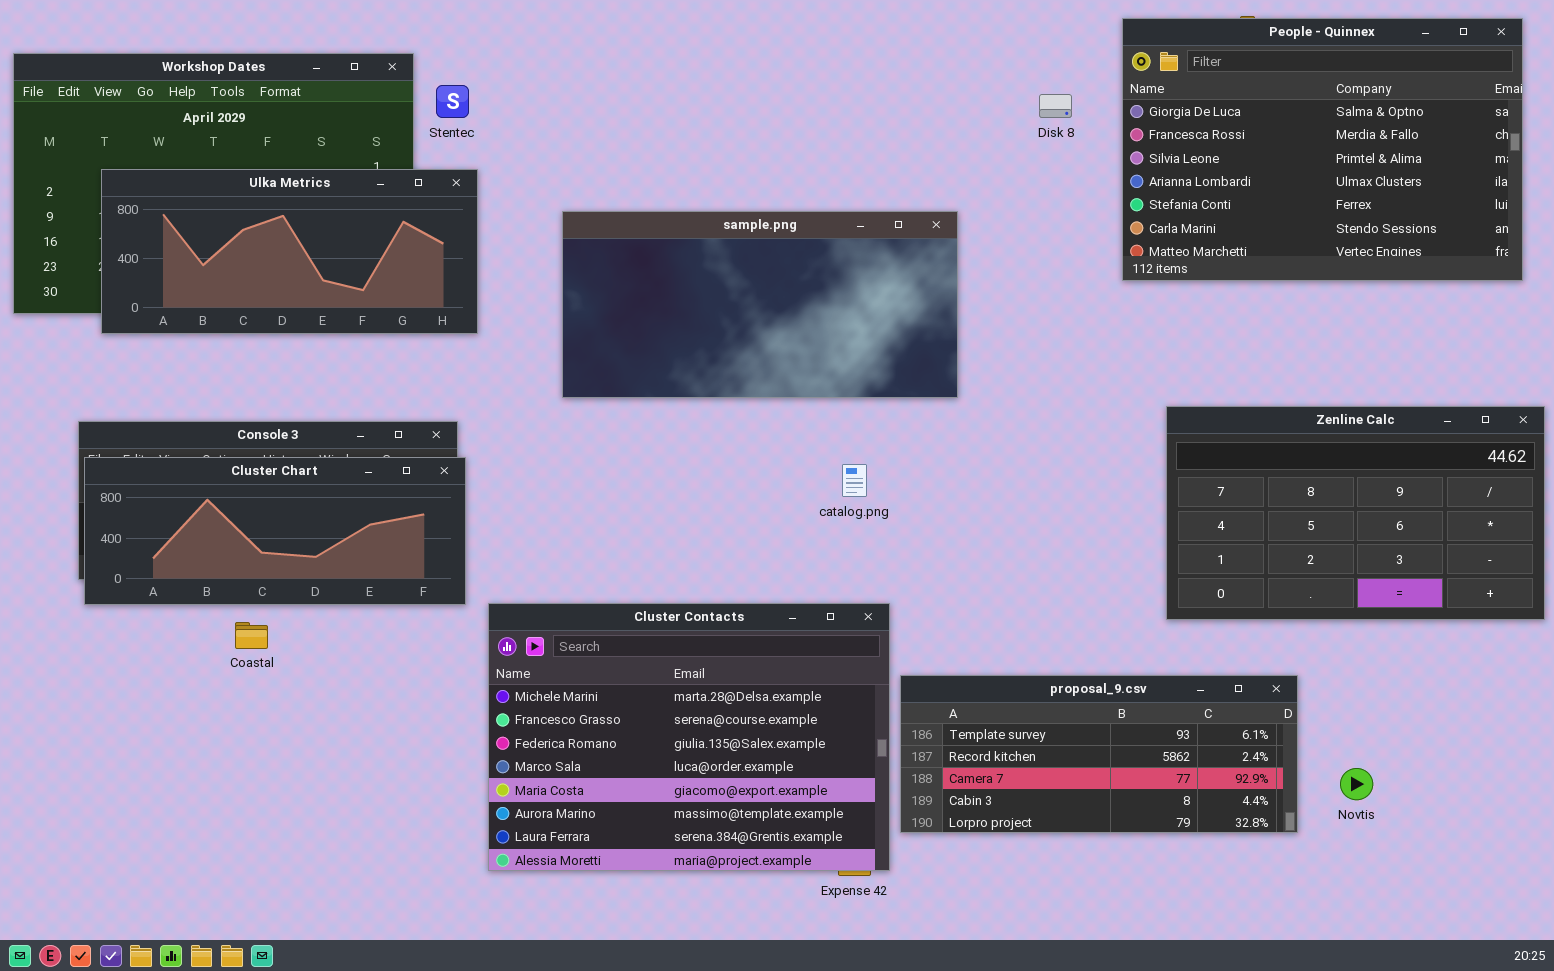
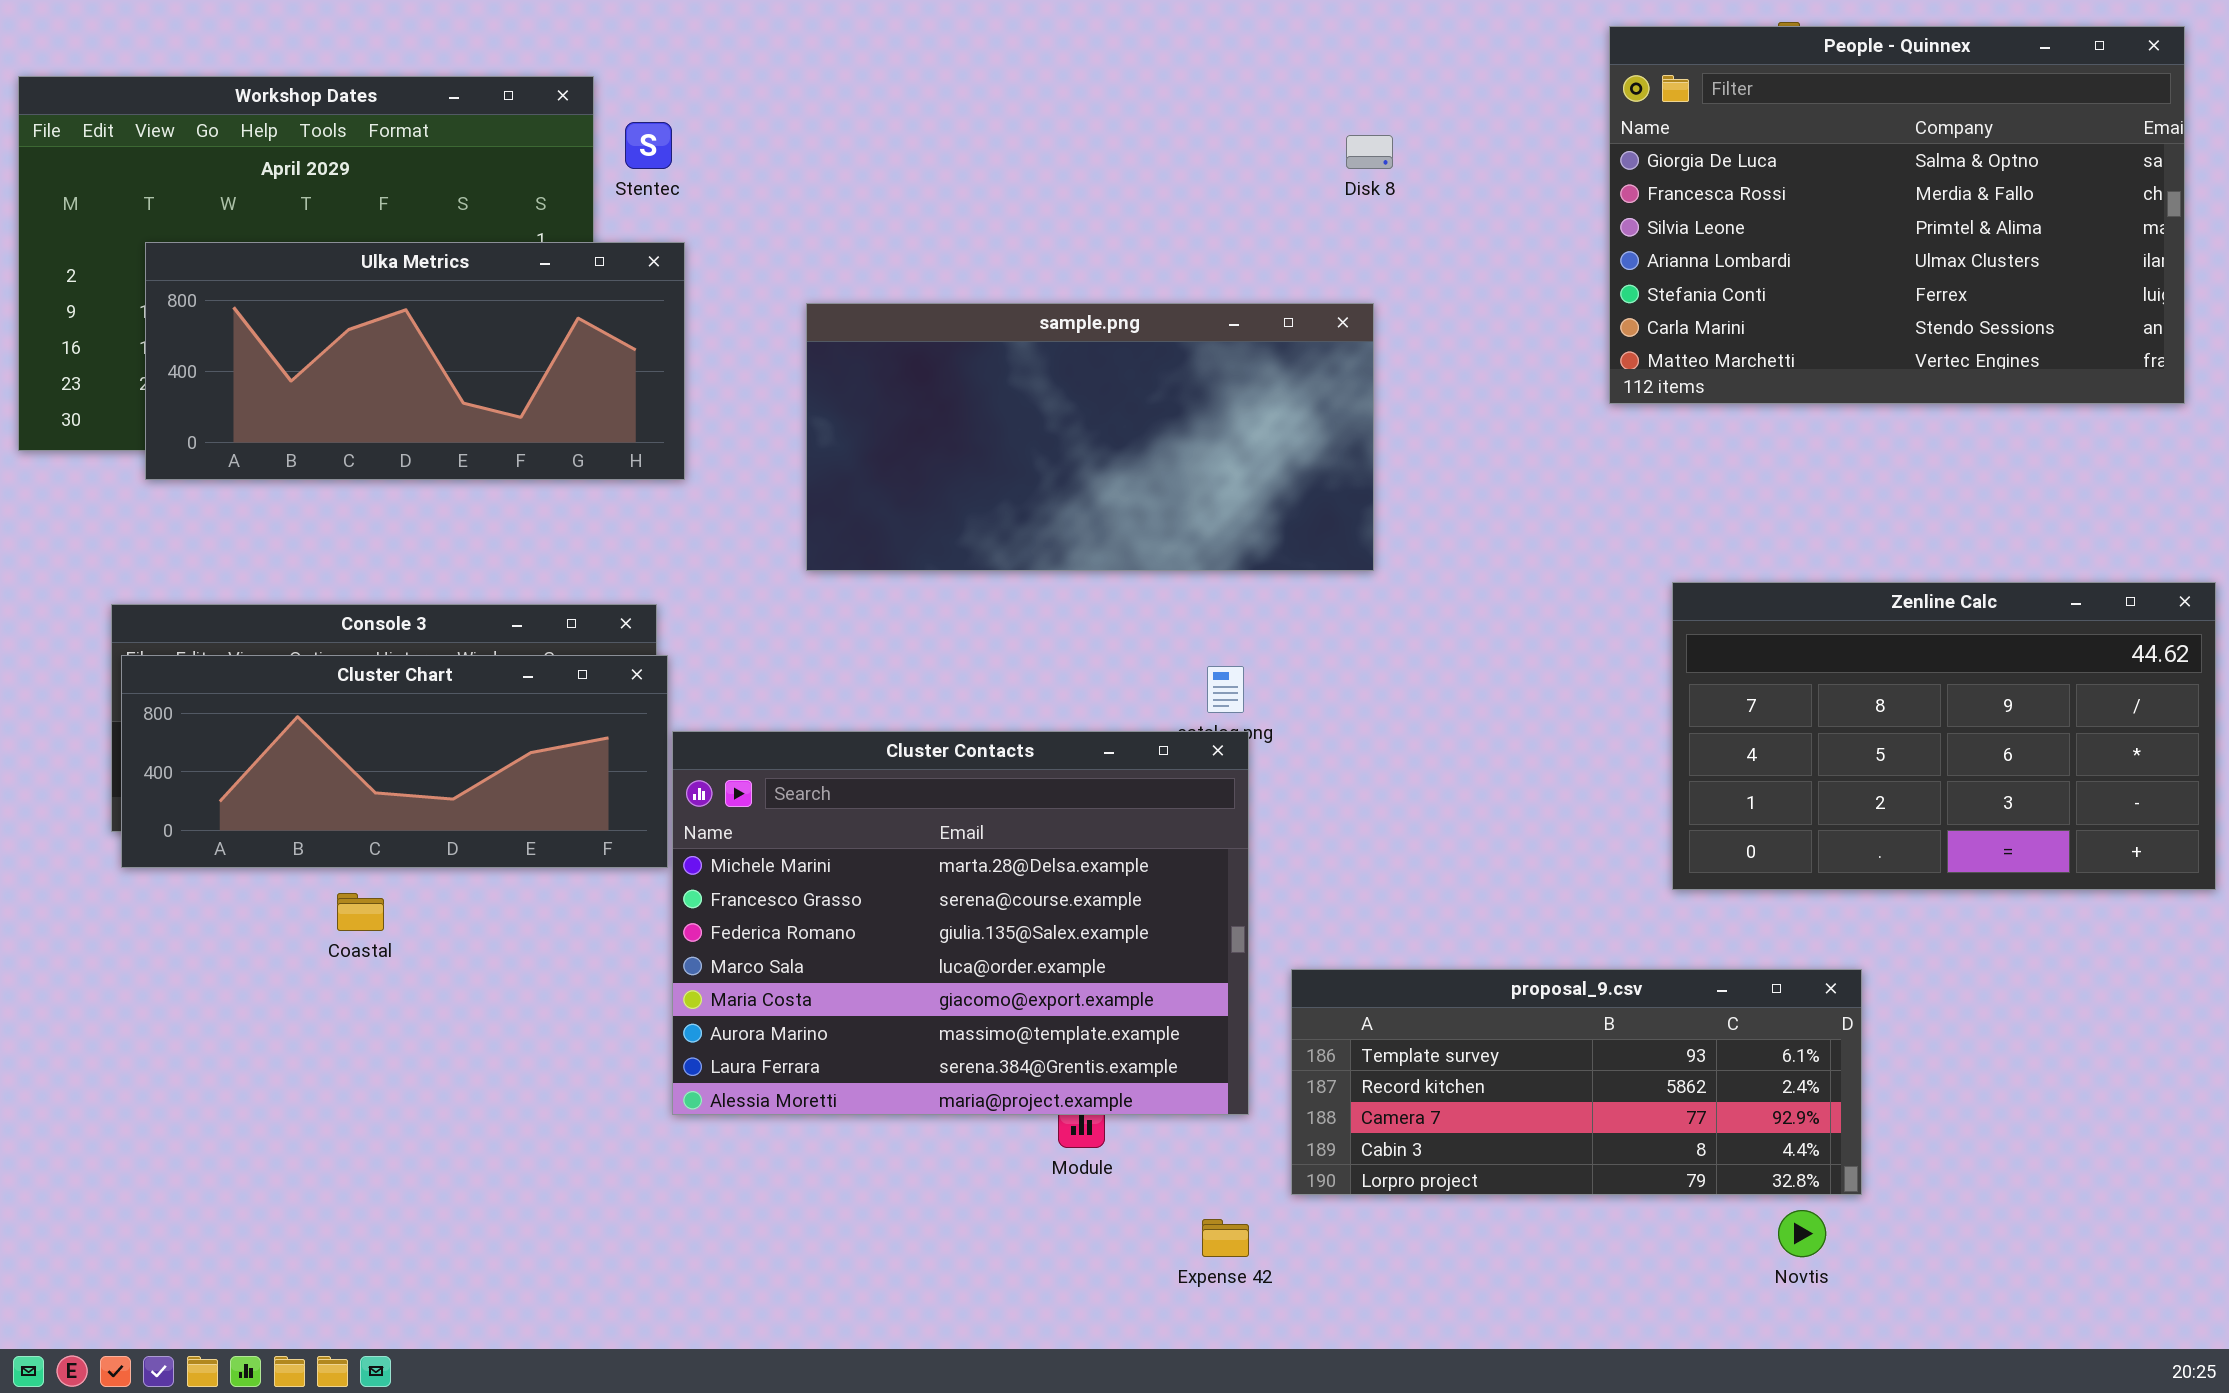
Disk 8: [1039,94,1072,118] -> [1346,135,1393,169], moved
Cluster Contacts: [488,603,890,871] -> [672,731,1249,1115], moved
Novtis: [1340,768,1373,800] -> [1778,1210,1826,1257], moved

